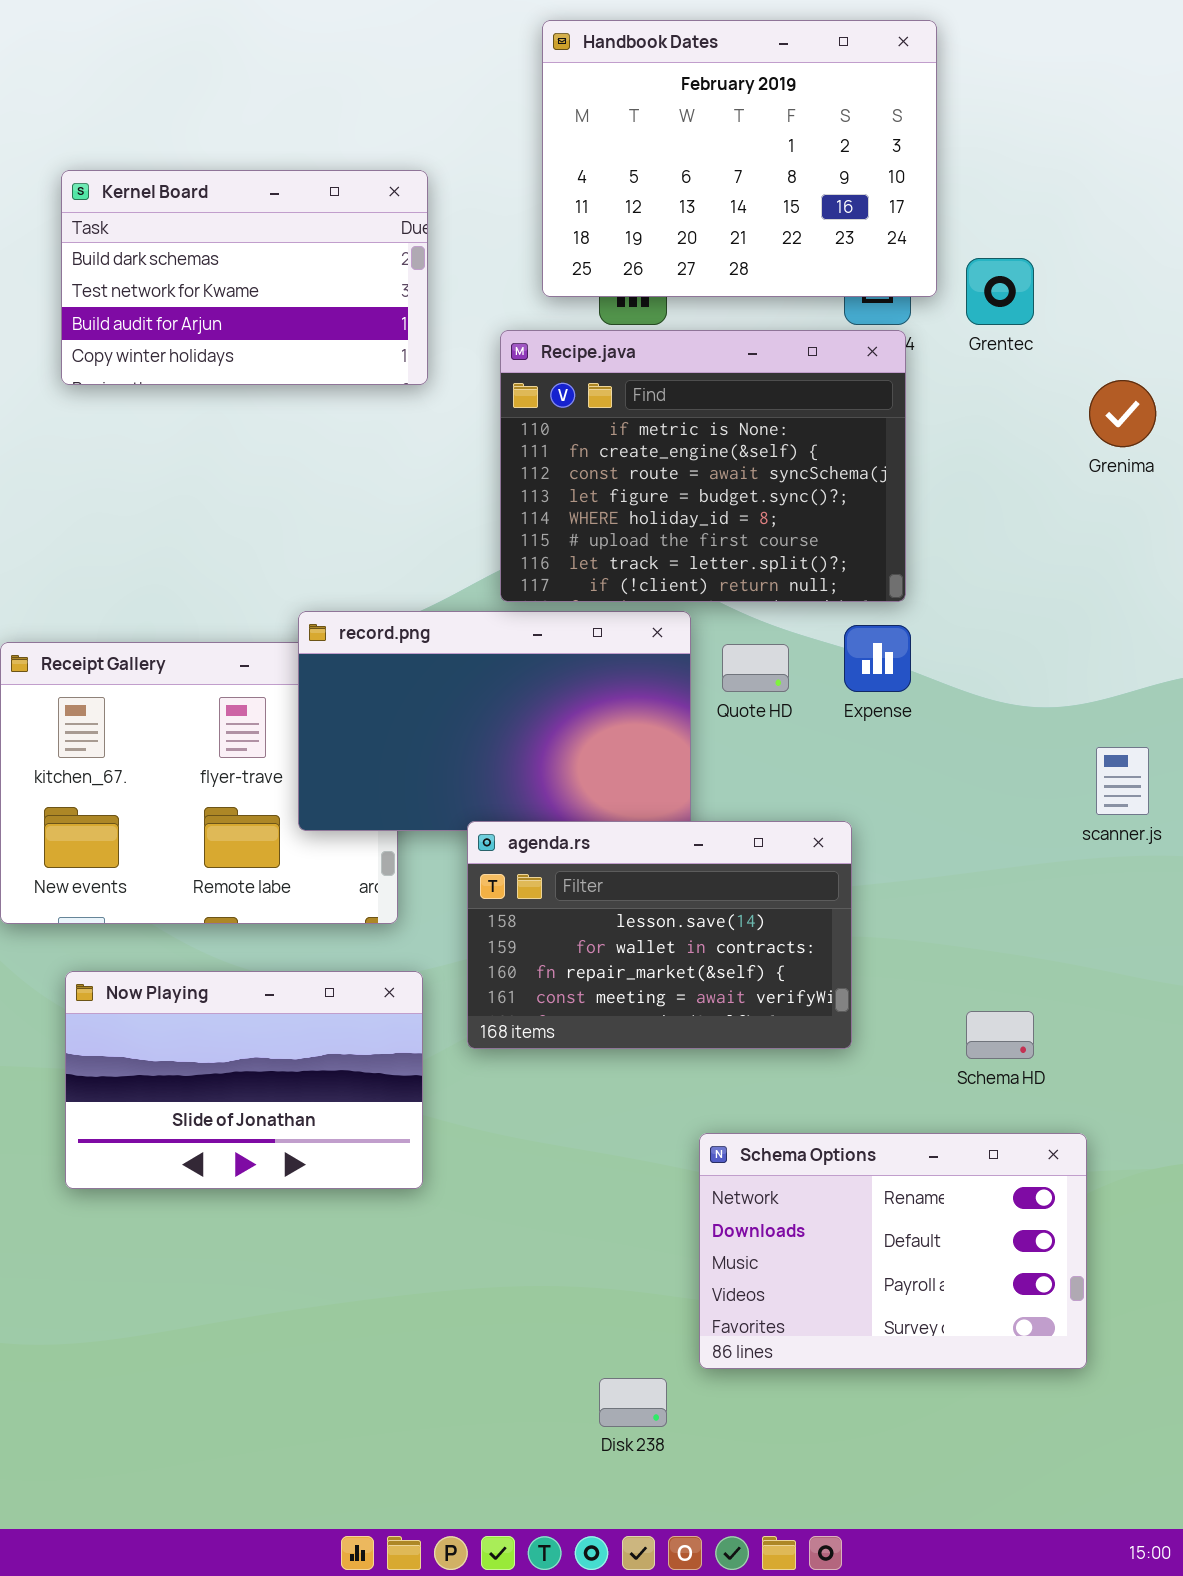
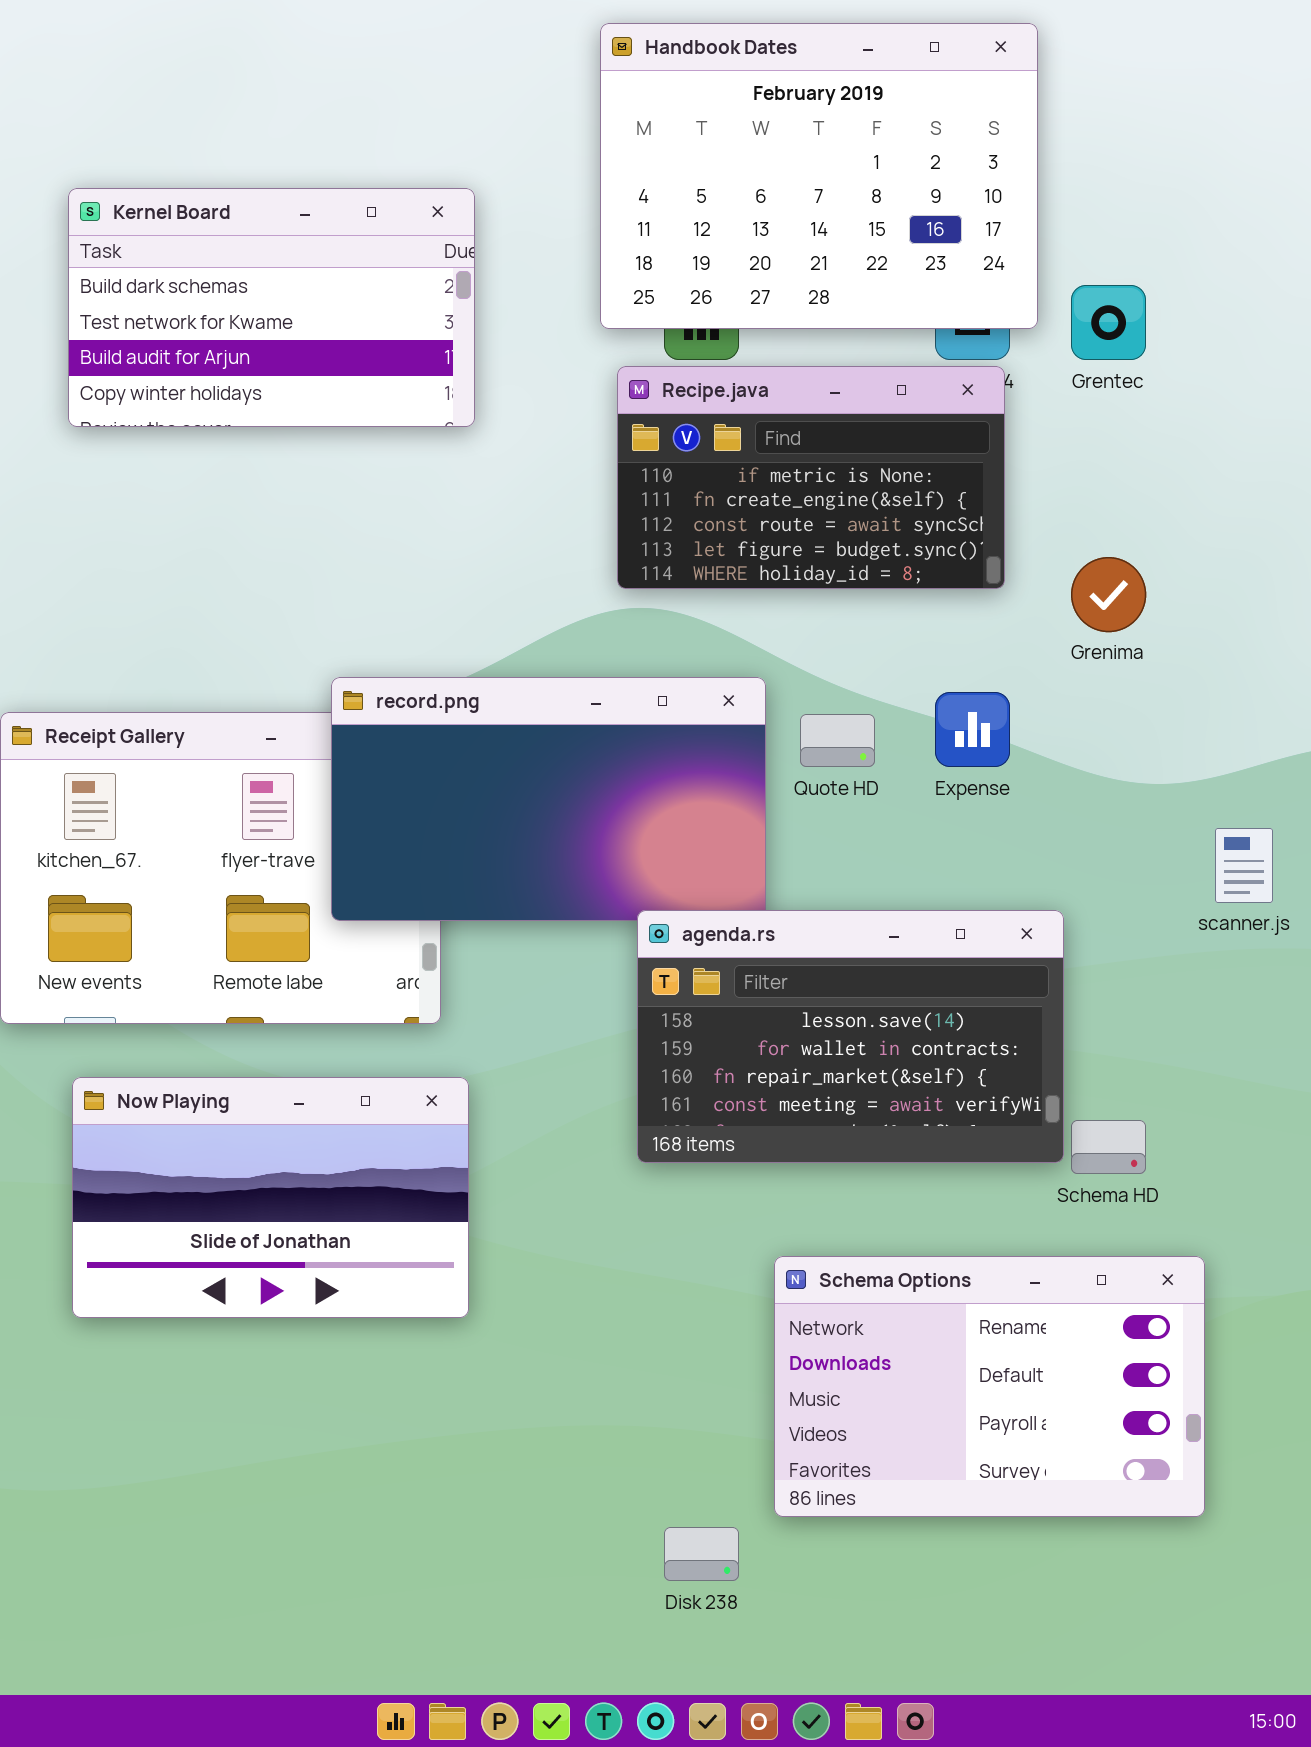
Recipe.java: [500,330,906,602] -> [617,366,1005,589], resized
Grenima: [1089,380,1156,447] -> [1071,557,1146,632], moved
agenda.rs: [467,821,852,1049] -> [637,910,1064,1163], moved

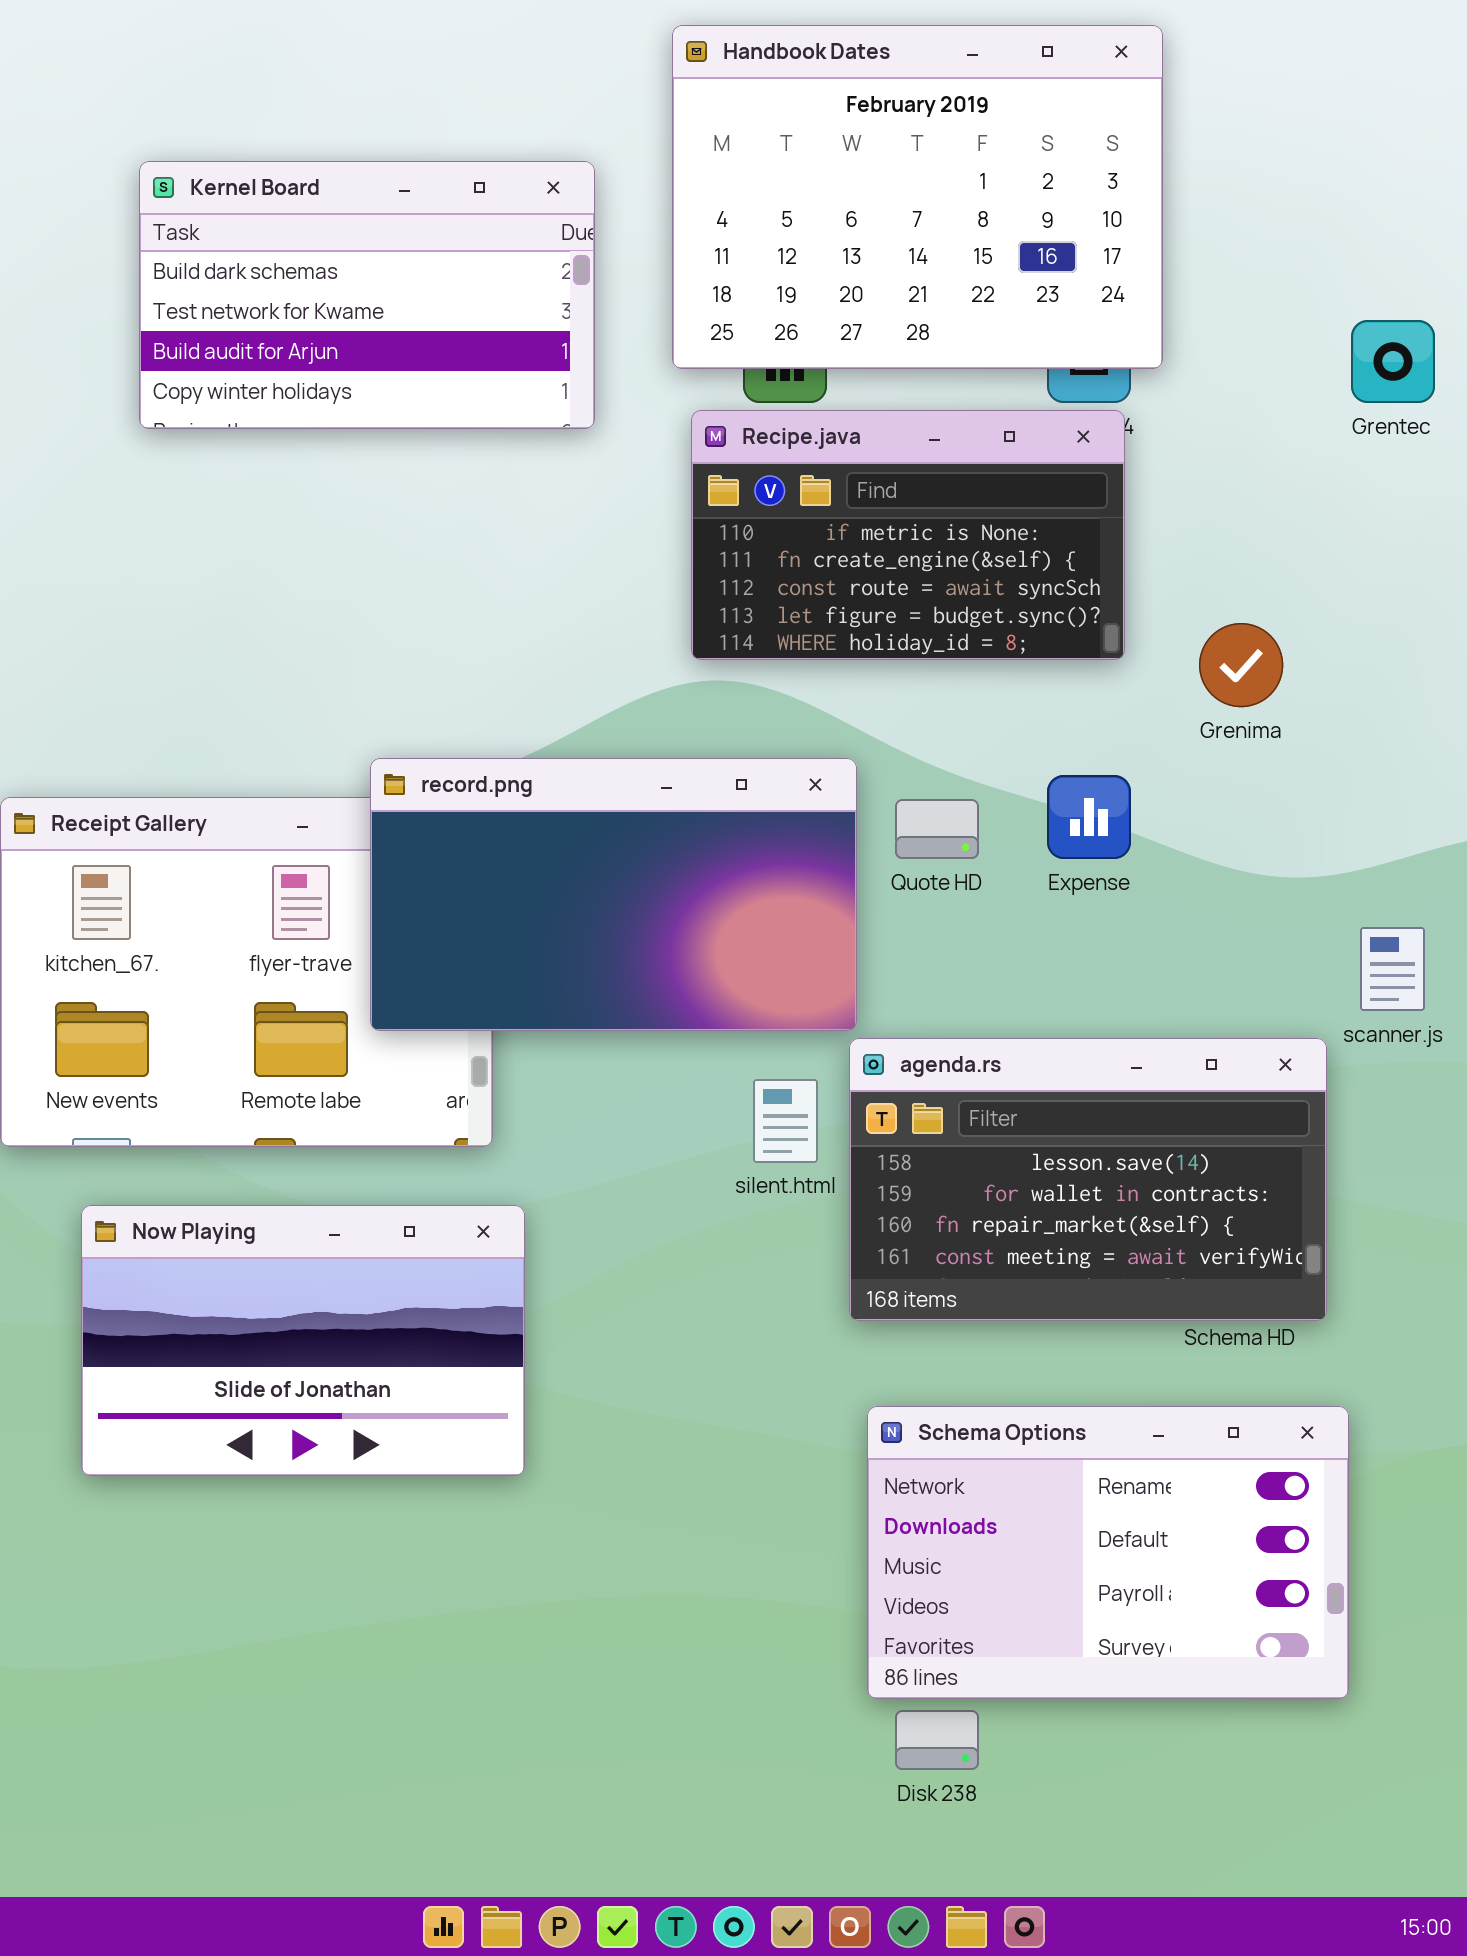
Kernel Board: [68,188,475,427] -> [139,161,595,429], moved
Grentec: [1071,285,1146,360] -> [1351,320,1435,403], moved
agenda.rs: [637,910,1064,1163] -> [849,1038,1327,1321], moved
Disk 238: [664,1527,739,1581] -> [895,1710,979,1770], moved

